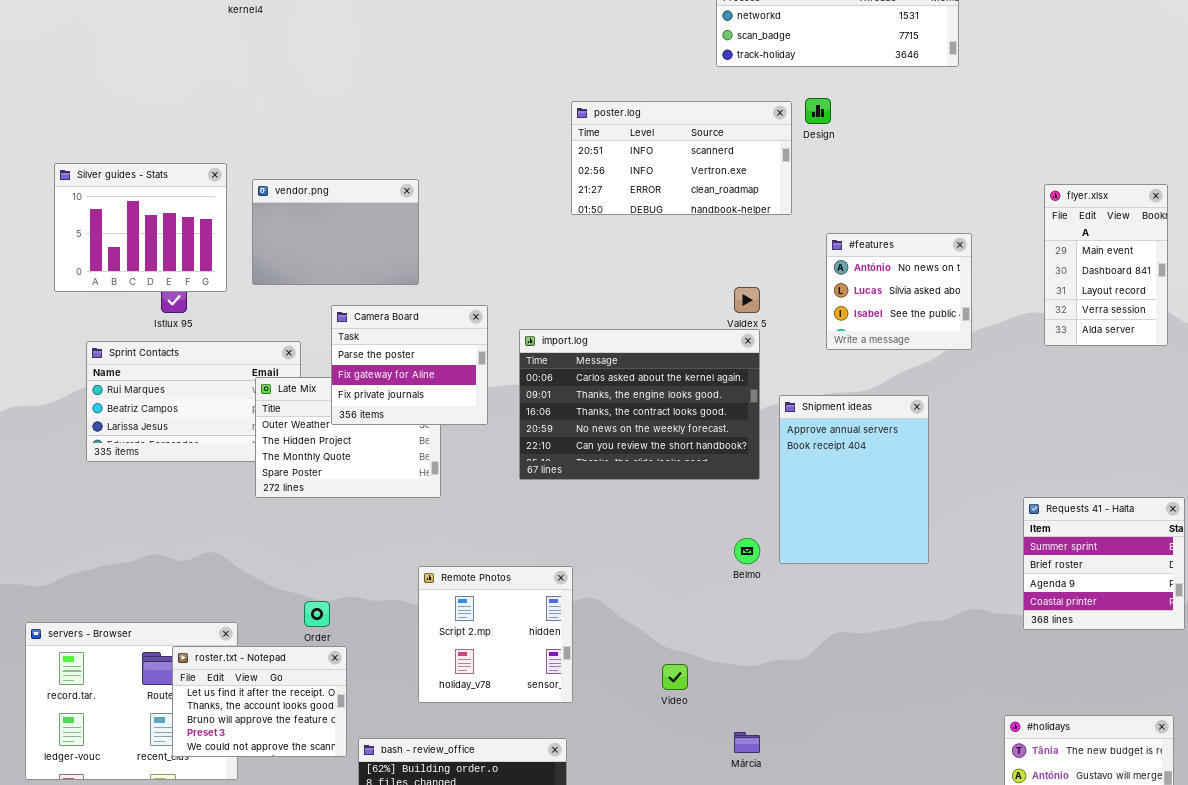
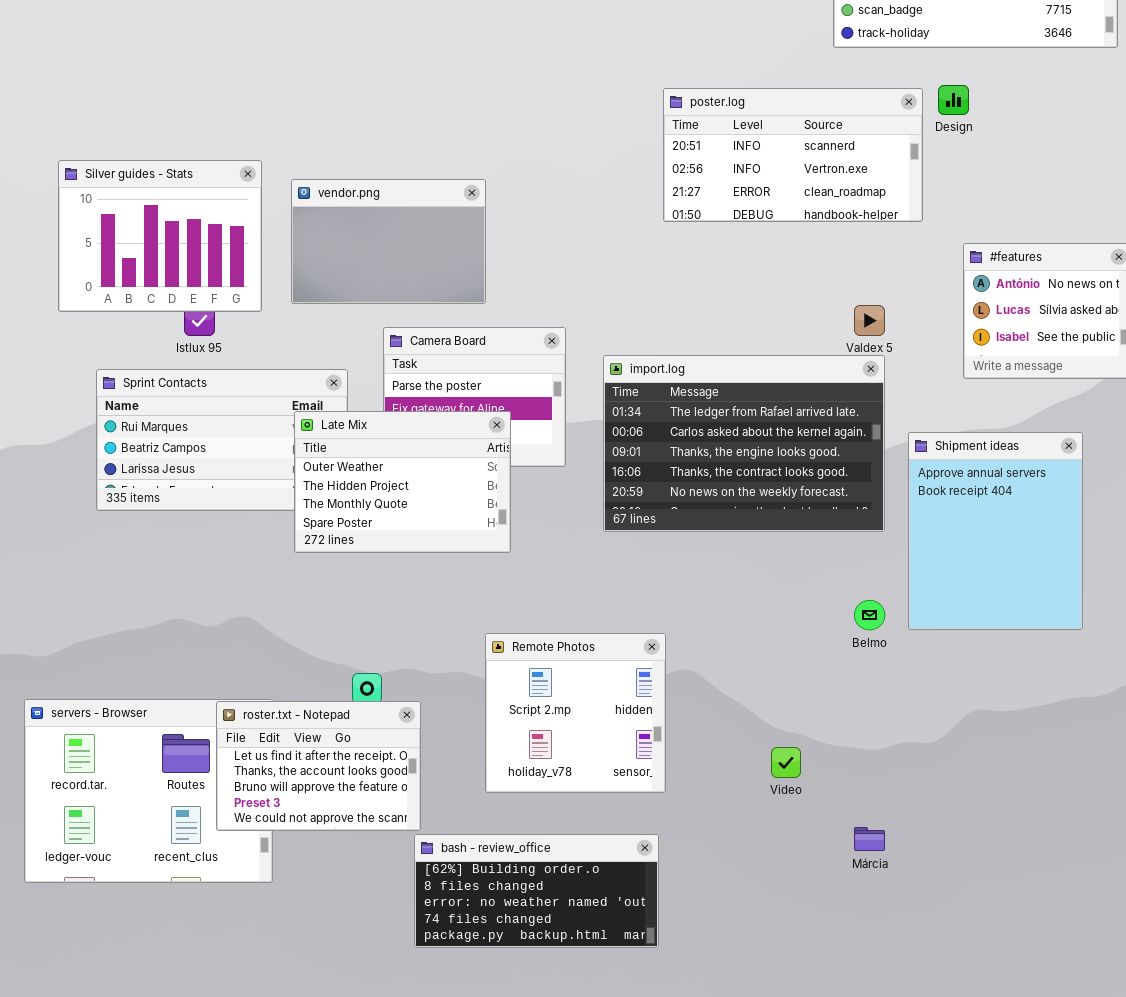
import.log: [519,329,760,480] -> [603,355,885,532], scrolled up 1 row
Late Mix: [255,377,441,498] -> [294,411,511,553], raised
roster.txt - Notepad: [172,646,347,757] -> [216,701,421,831], moved

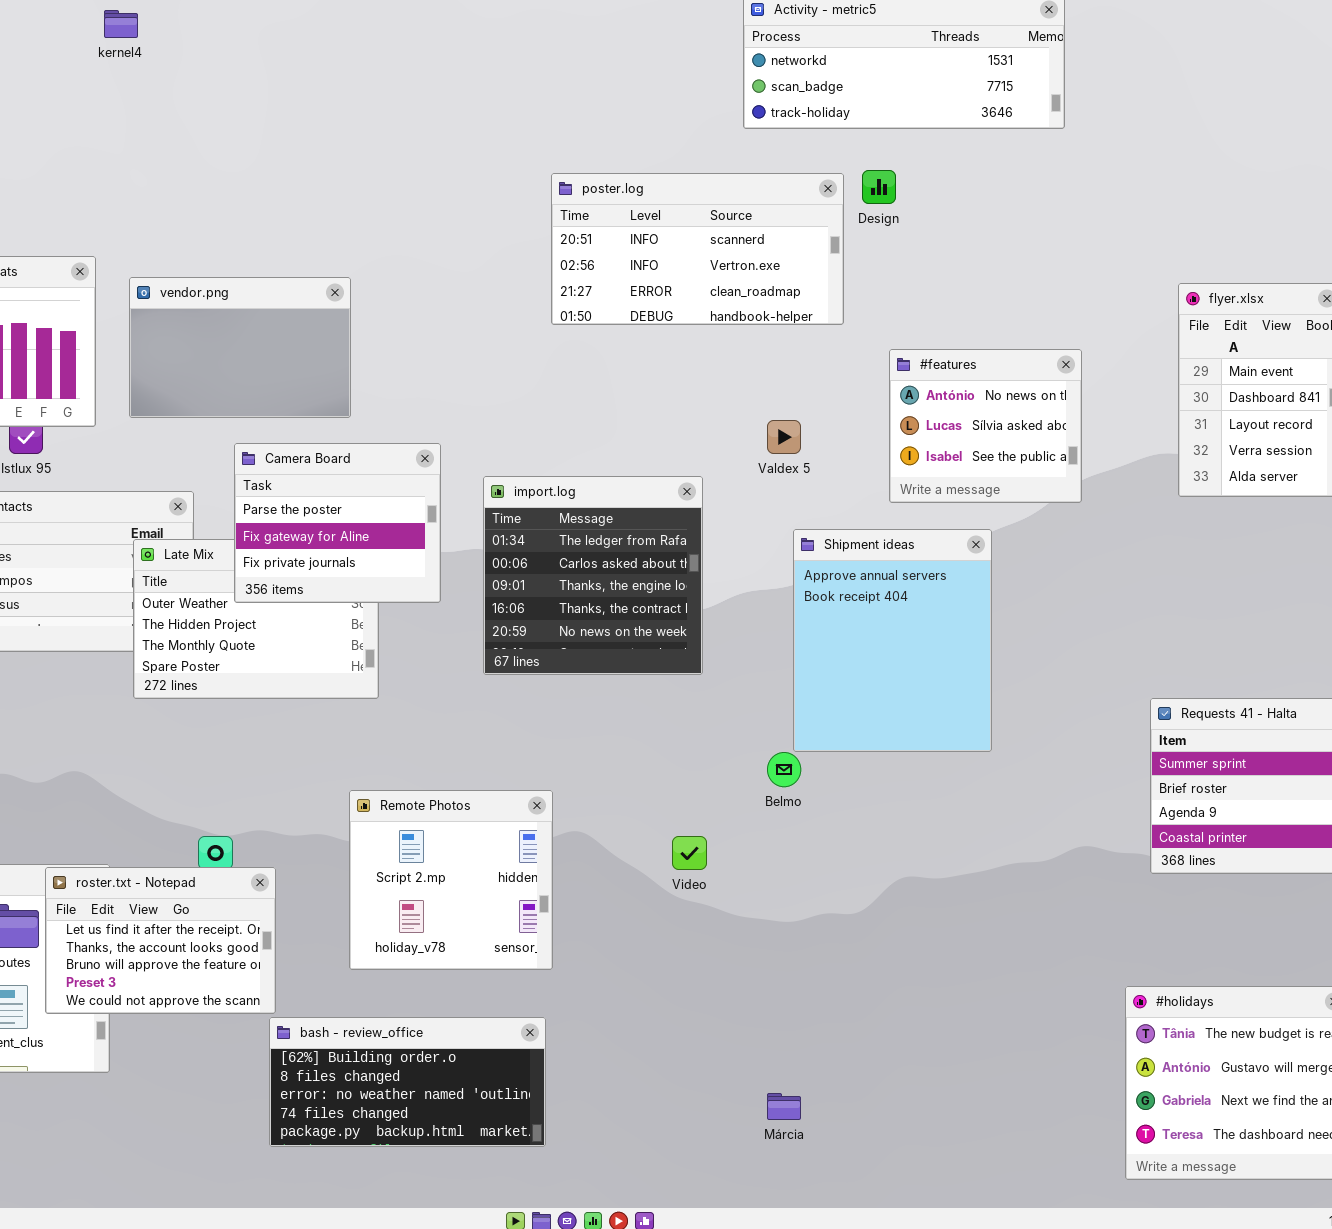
Camera Board: [383,327,566,467] -> [234,443,441,603], raised
import.log: [603,355,885,532] -> [483,476,703,675], resized
Shipment ideas: [908,432,1083,630] -> [793,529,992,752], moved
Video: [771,747,801,778] -> [672,836,707,870], moved
Márcia: [854,827,885,851] -> [767,1093,801,1120], moved

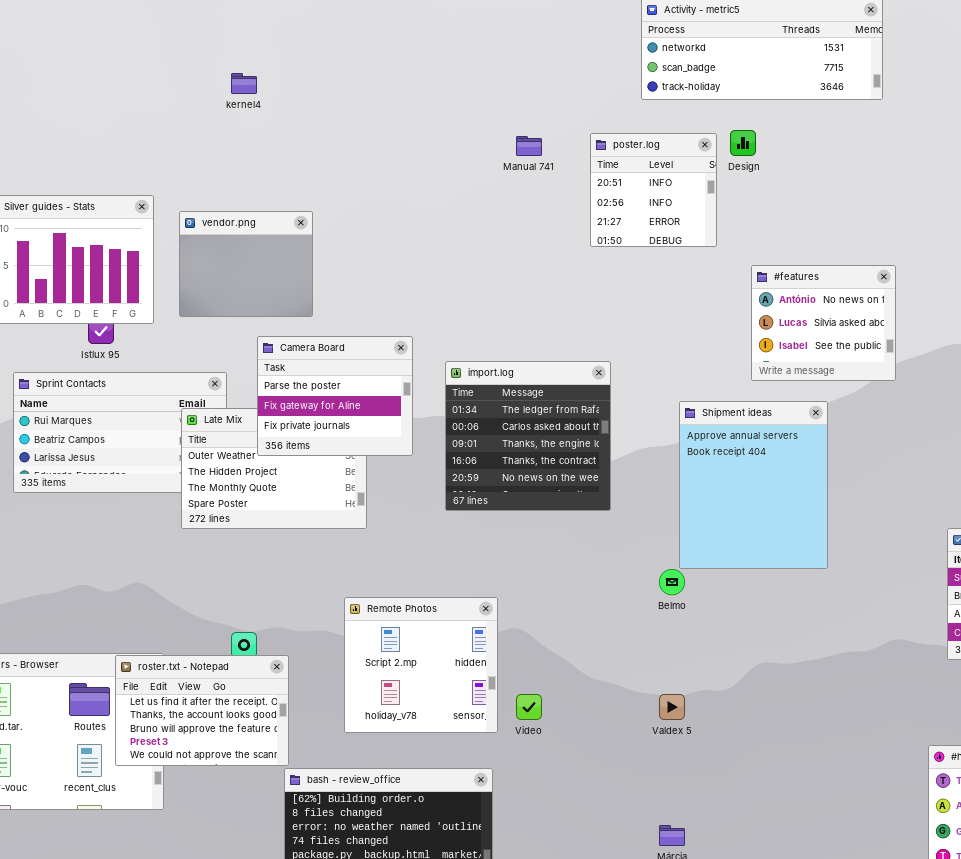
kernel4: [104,10,138,38] -> [231,73,257,94], moved
poster.log: [551,173,844,325] -> [590,133,717,247], resized
vendor.png: [129,277,351,418] -> [179,211,313,317], resized
Valdex 5: [767,420,801,454] -> [659,694,685,720], moved
Video: [672,836,707,870] -> [516,694,542,720], moved

